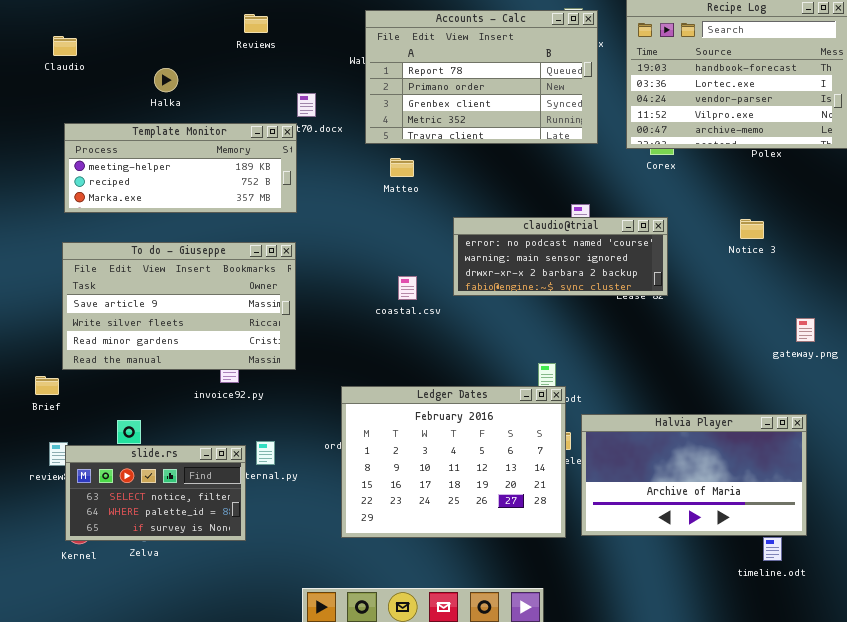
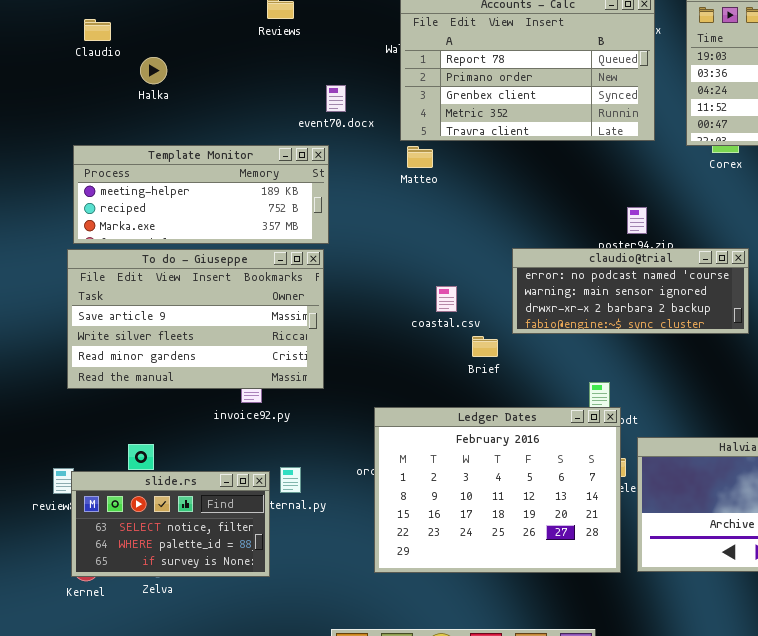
Claudio: [53,36,77,56] -> [84,19,111,41], moved
Halka: [154,68,178,92] -> [140,57,167,84], moved
Template Monitor: [64,123,297,213] -> [73,145,329,244], moved
Matteo: [390,158,414,177] -> [407,146,433,168], moved
claudio@trial: [453,217,668,296] -> [512,248,749,334], moved
Brief: [35,376,59,395] -> [472,336,498,357], moved

